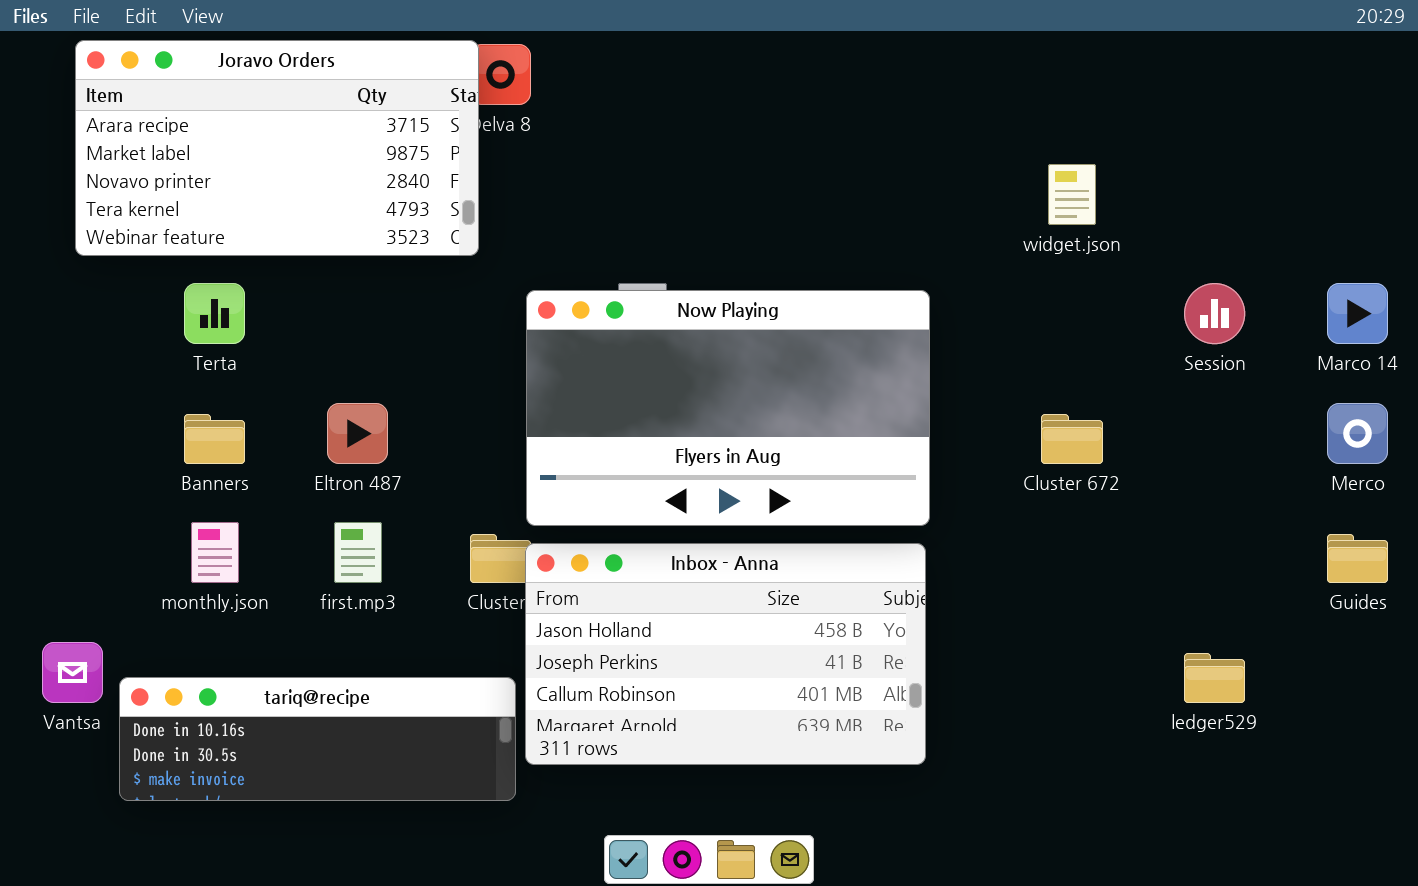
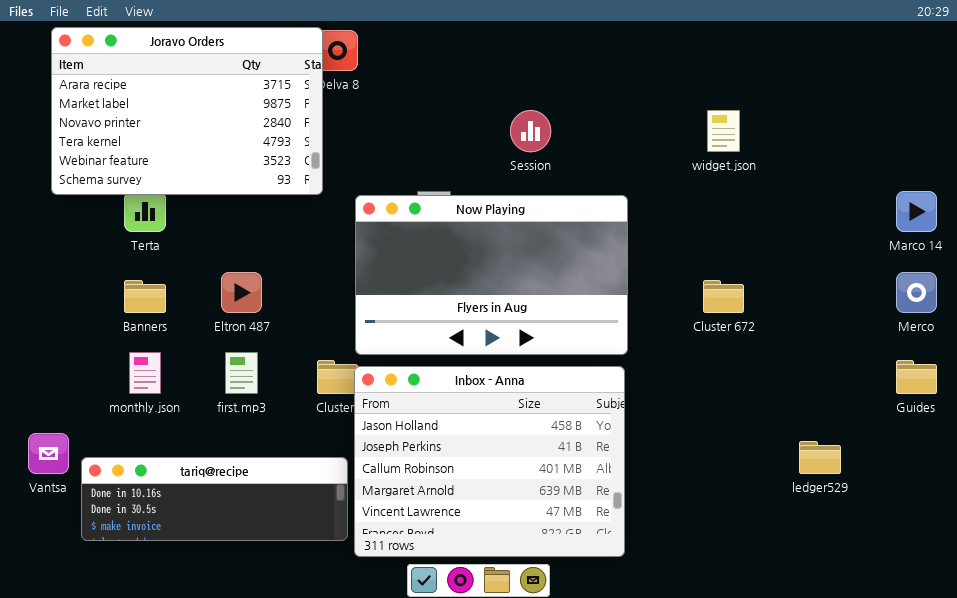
Joravo Orders: [75,40,479,256] -> [51,27,323,195], resized
Session: [1184,283,1245,344] -> [510,110,551,152], moved
Inbox - Anna: [525,543,926,765] -> [354,366,625,557], resized

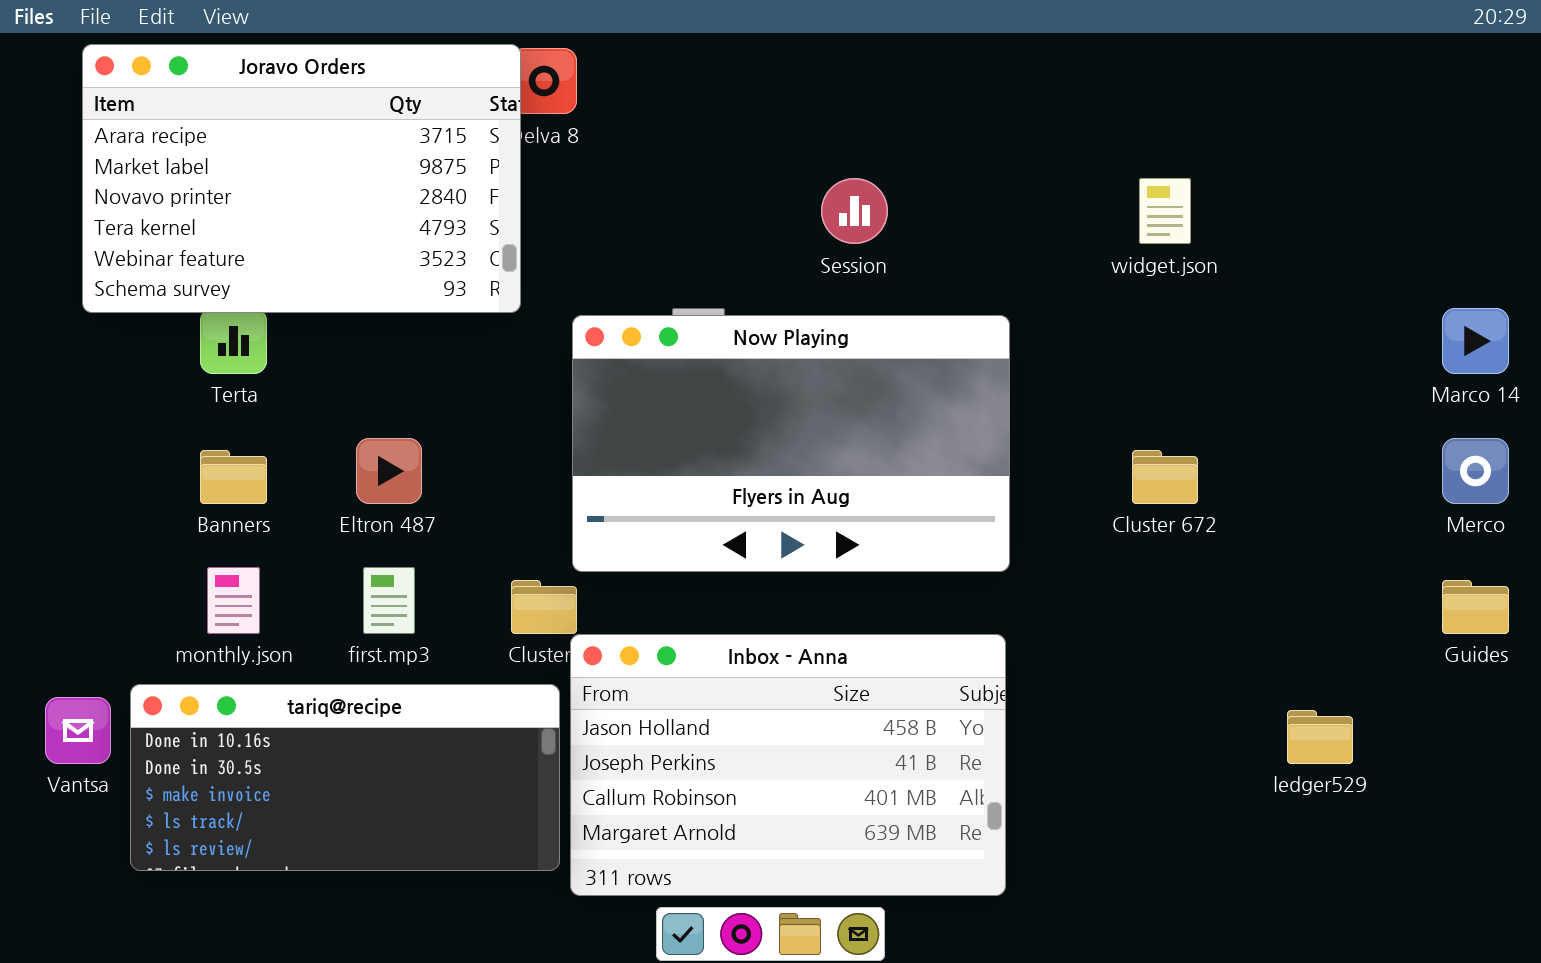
Inbox - Anna: [354,366,625,557] -> [570,634,1006,896], resized
tariq@recipe: [81,457,348,541] -> [130,684,560,871], resized

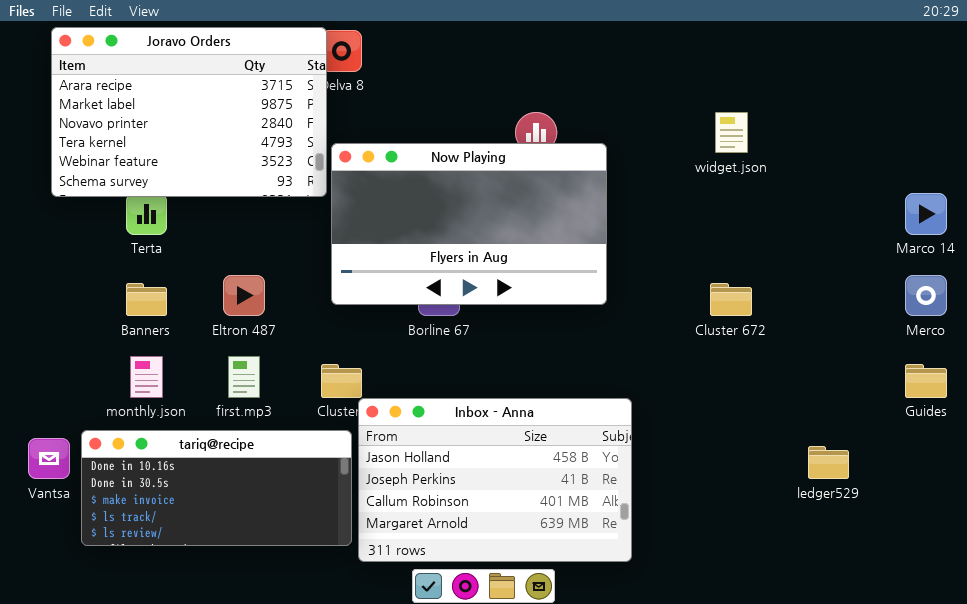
Now Playing: [572,315,1010,572] -> [331,143,607,305], moved

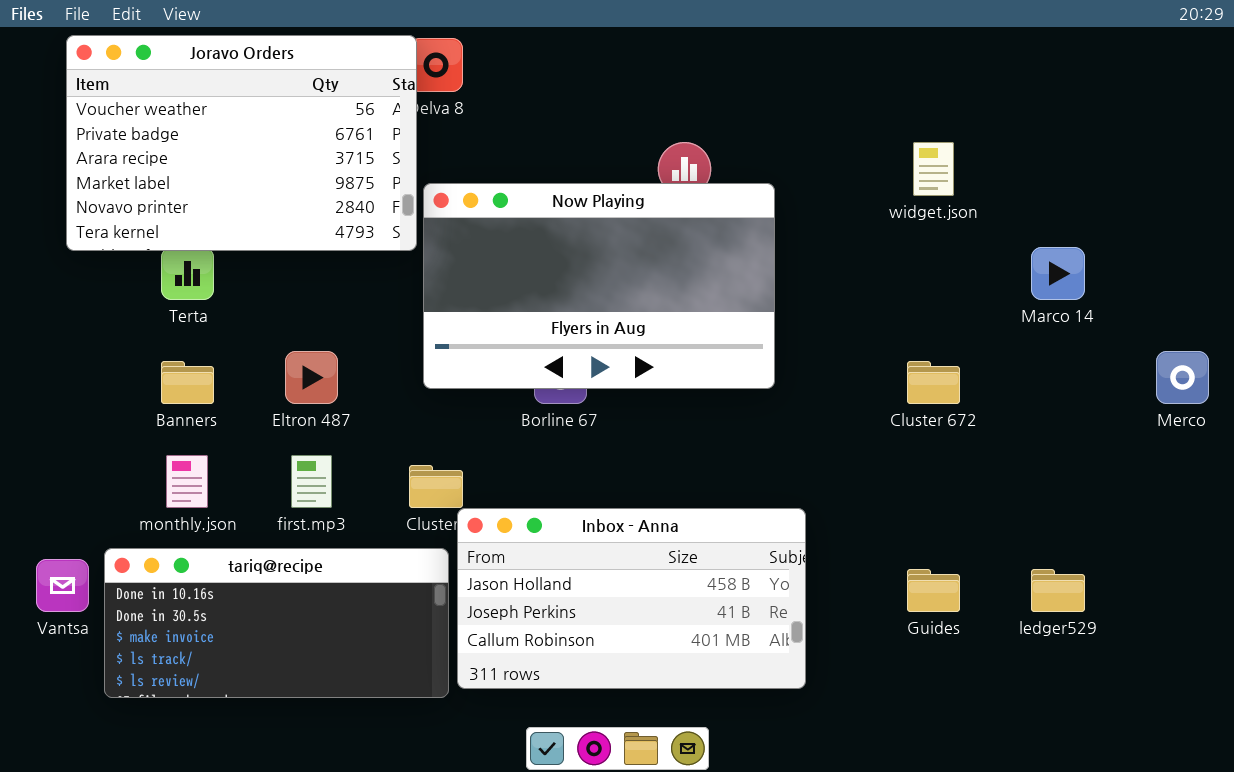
Joravo Orders: [51,27,327,197] -> [66,35,417,251], scrolled up 2 rows
Marco 14: [905,193,947,235] -> [1031,247,1085,300], moved
Guides: [905,364,947,398] -> [907,569,960,612], moved
Inbox - Anna: [358,398,632,562] -> [457,508,806,689], resized

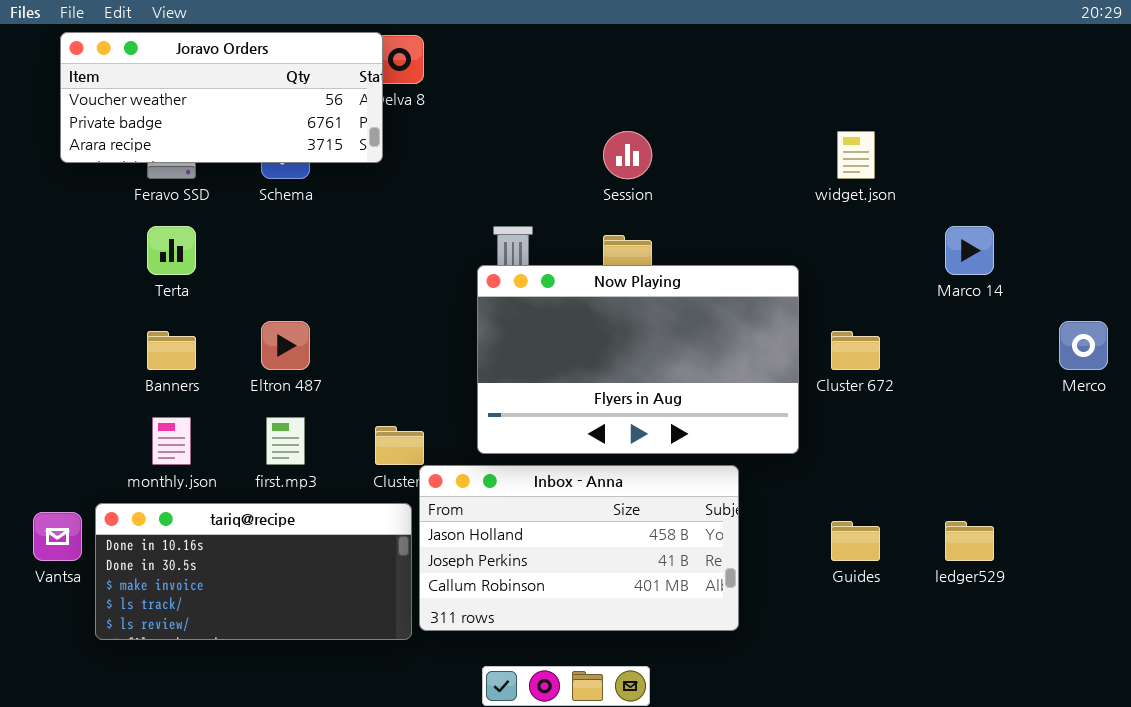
Joravo Orders: [66,35,417,251] -> [60,32,383,163], resized
Now Playing: [423,183,775,389] -> [477,265,799,454], moved

